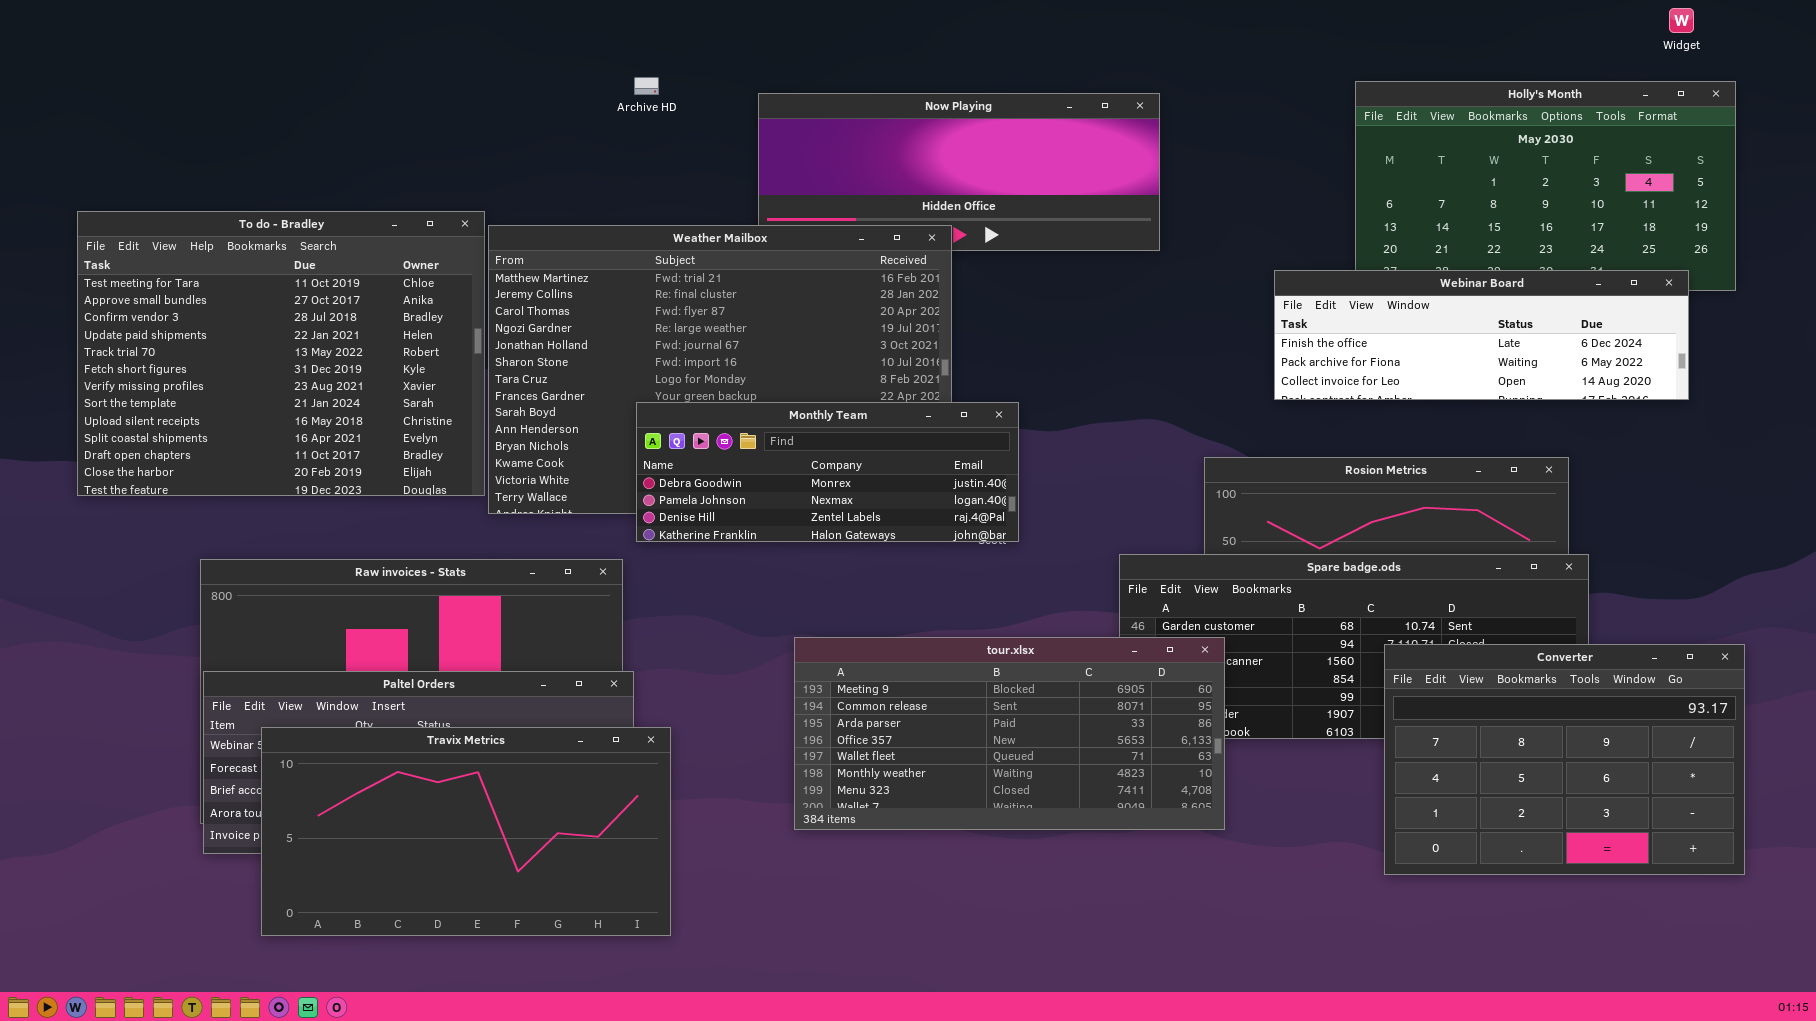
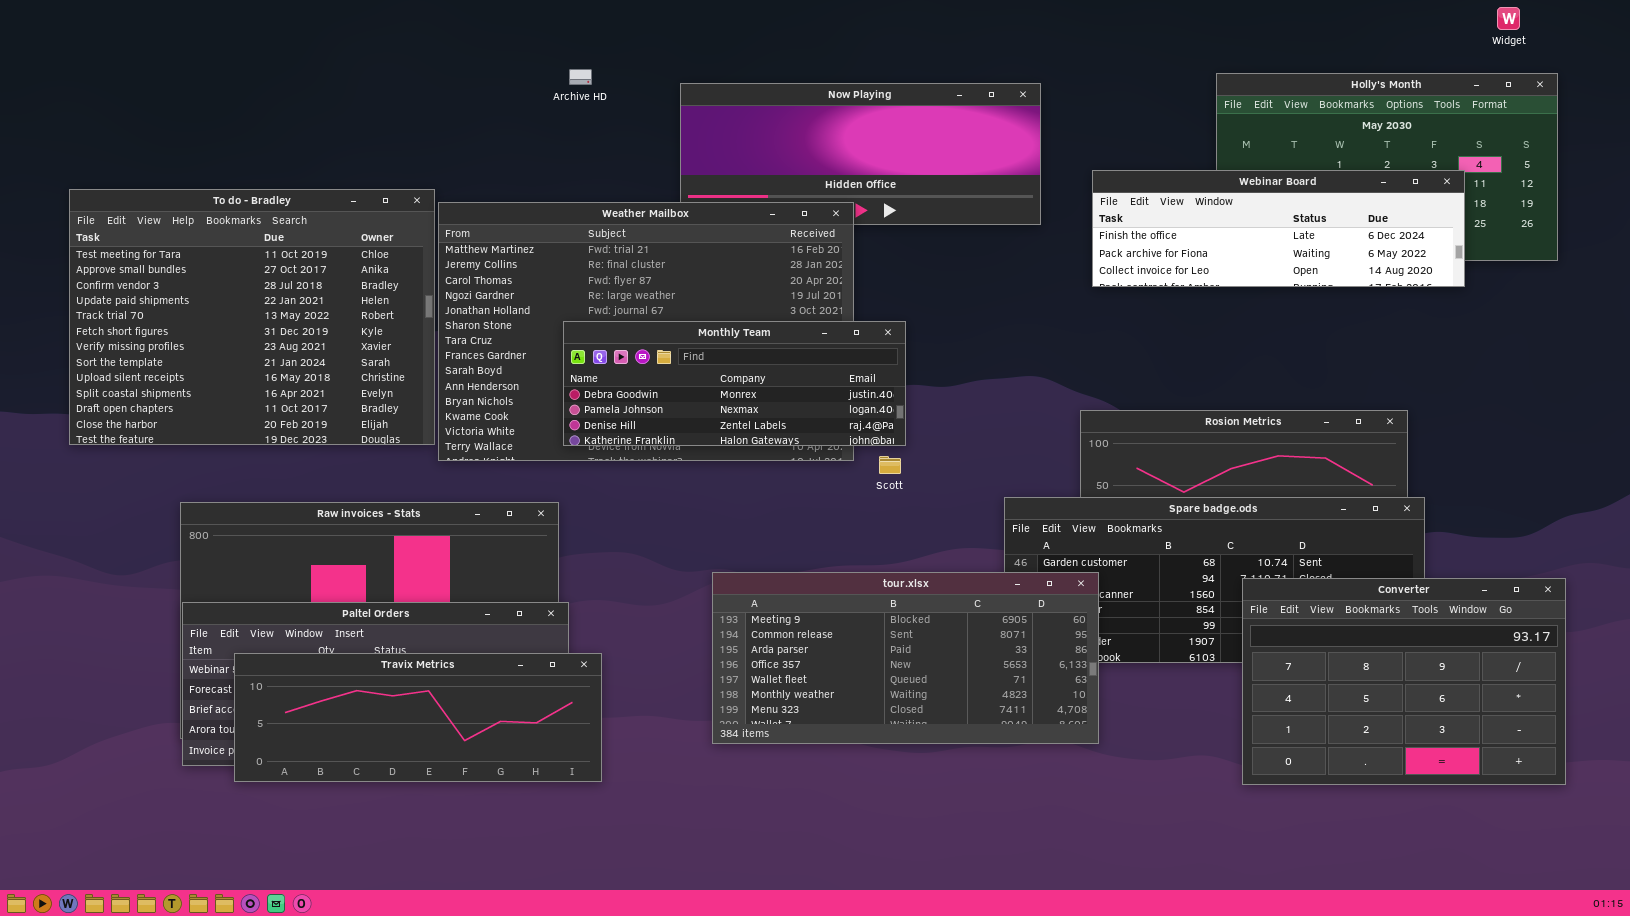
Webinar Board: [1274,270,1689,400] -> [1092,170,1465,287], moved
Monthly Team: [636,402,1019,542] -> [563,321,906,446], moved
Travix Metrics: [261,727,671,936] -> [234,653,602,782], resized

